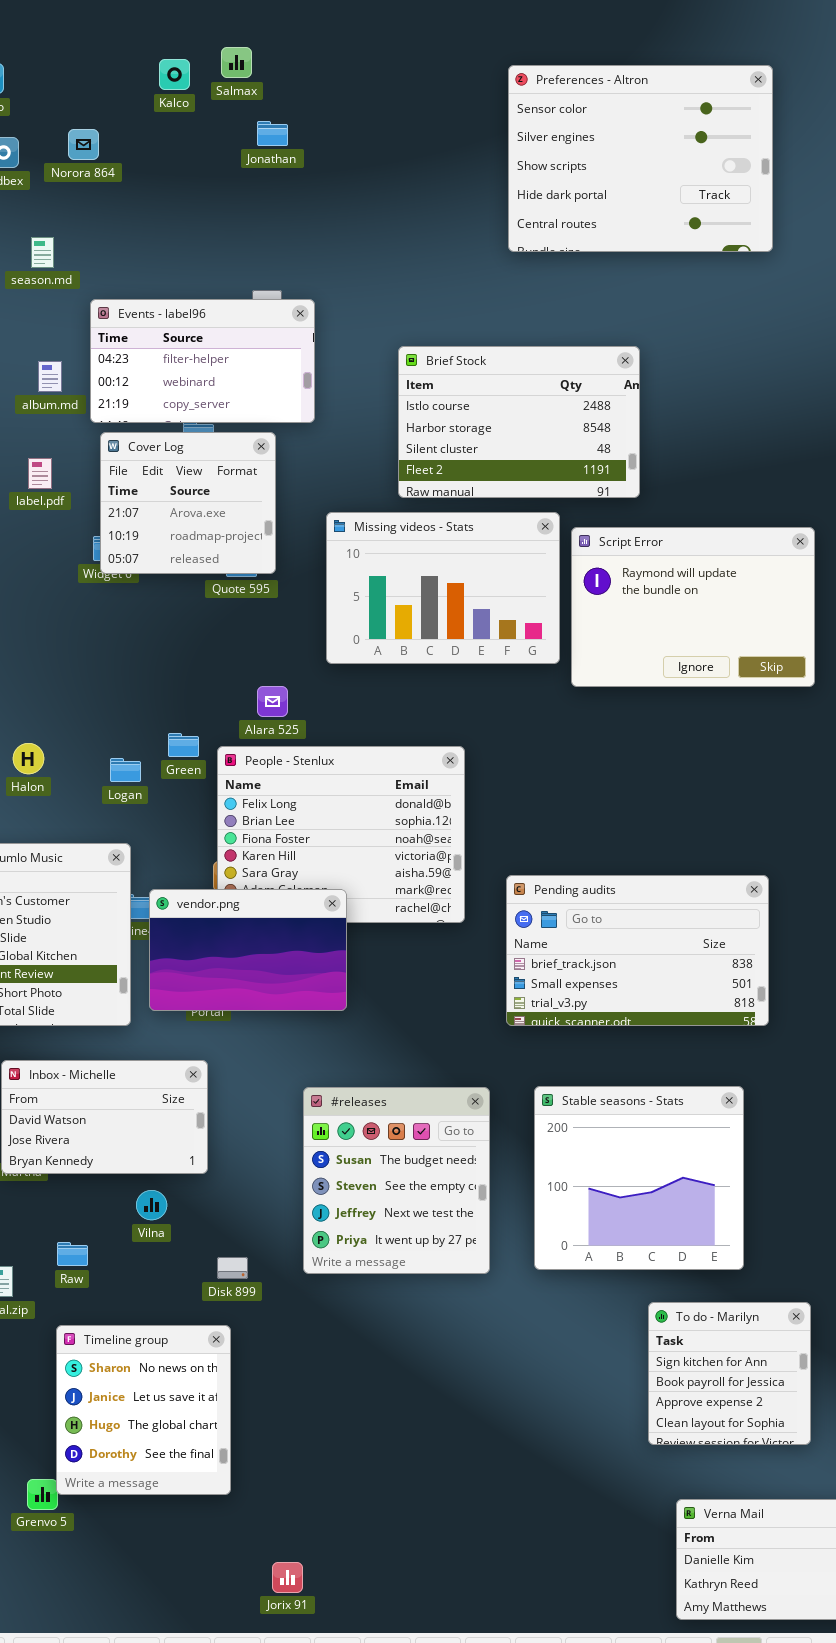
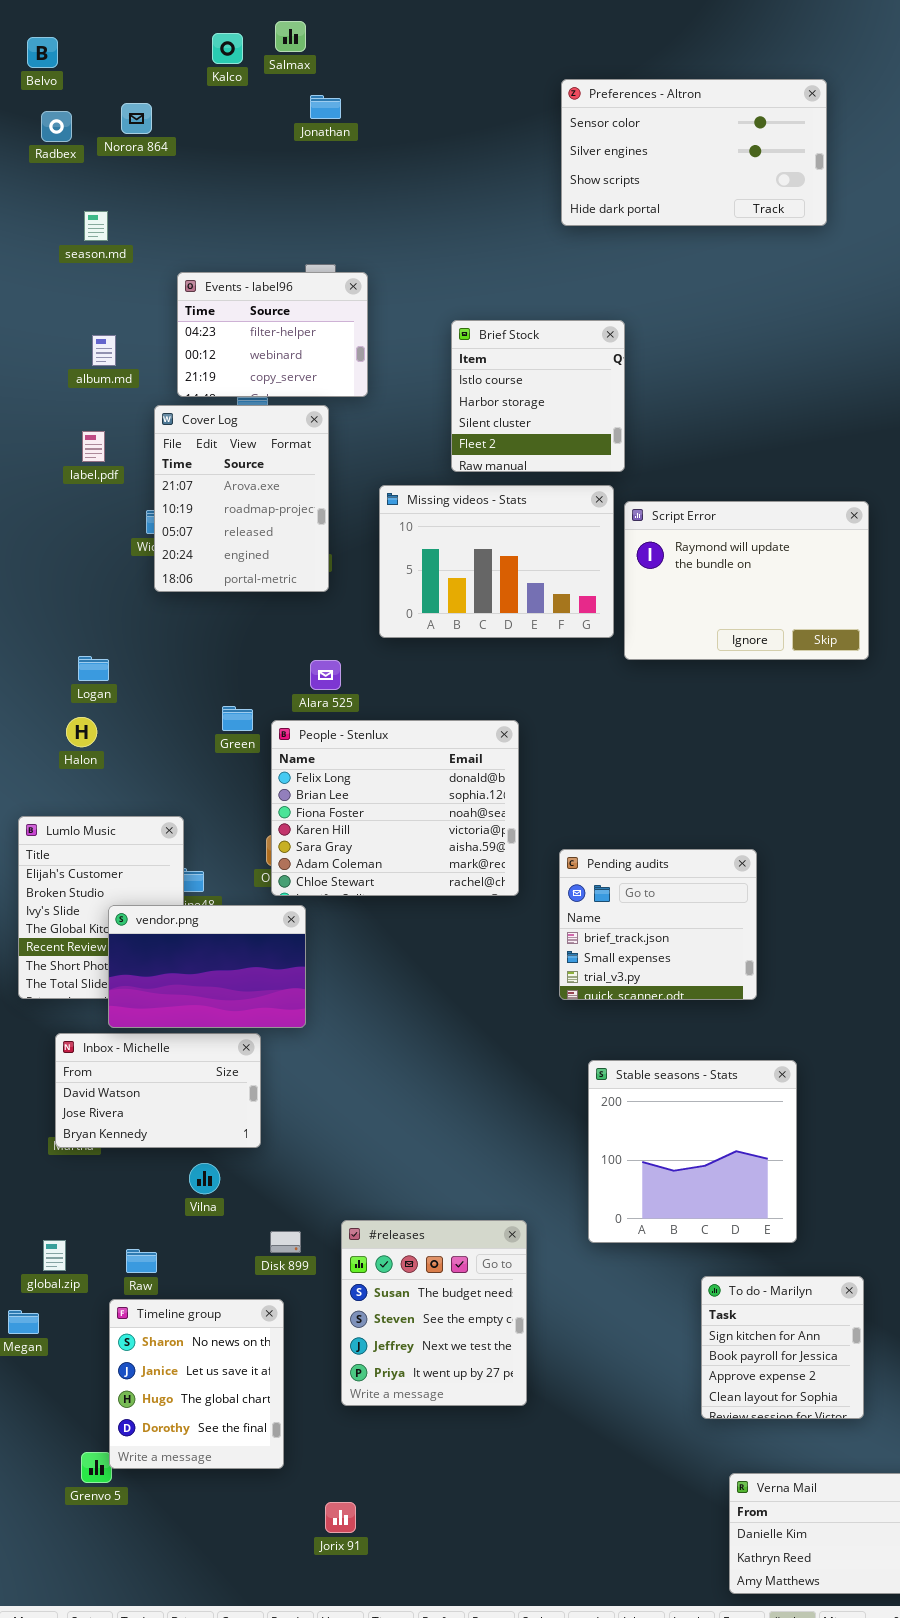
Preferences - Altron: [508,65,773,252] -> [561,79,827,226], resized
Events - label96: [90,299,315,423] -> [177,272,368,397], resized
Brief Stock: [398,346,640,498] -> [451,320,625,472], resized
Cover Log: [100,432,276,574] -> [154,405,329,592], resized
Logan: [110,758,141,782] -> [78,656,109,681], moved
Pending audits: [506,875,769,1026] -> [559,849,757,1000], resized
vendor.png: [149,889,347,1011] -> [108,905,306,1028], moved
#releases: [303,1087,490,1274] -> [341,1220,527,1406], moved
Raw: [57,1242,88,1266] -> [126,1249,157,1273], moved
Jorix 91: [272,1562,303,1593] -> [325,1502,356,1533], moved

